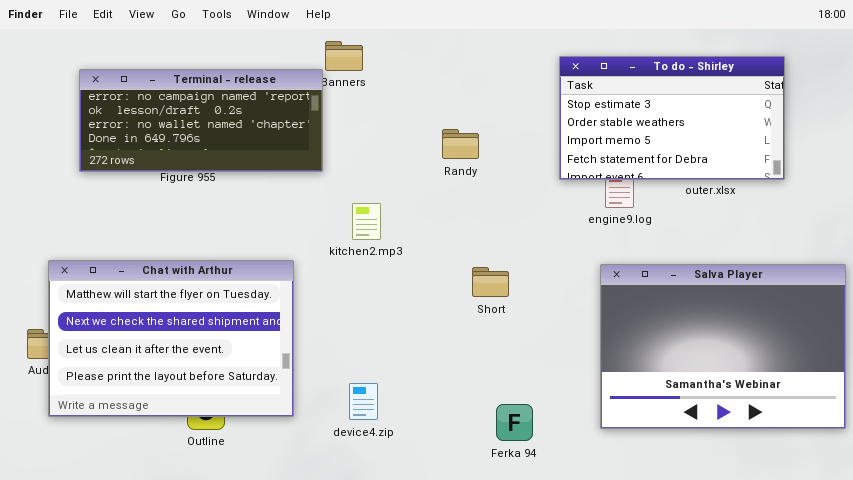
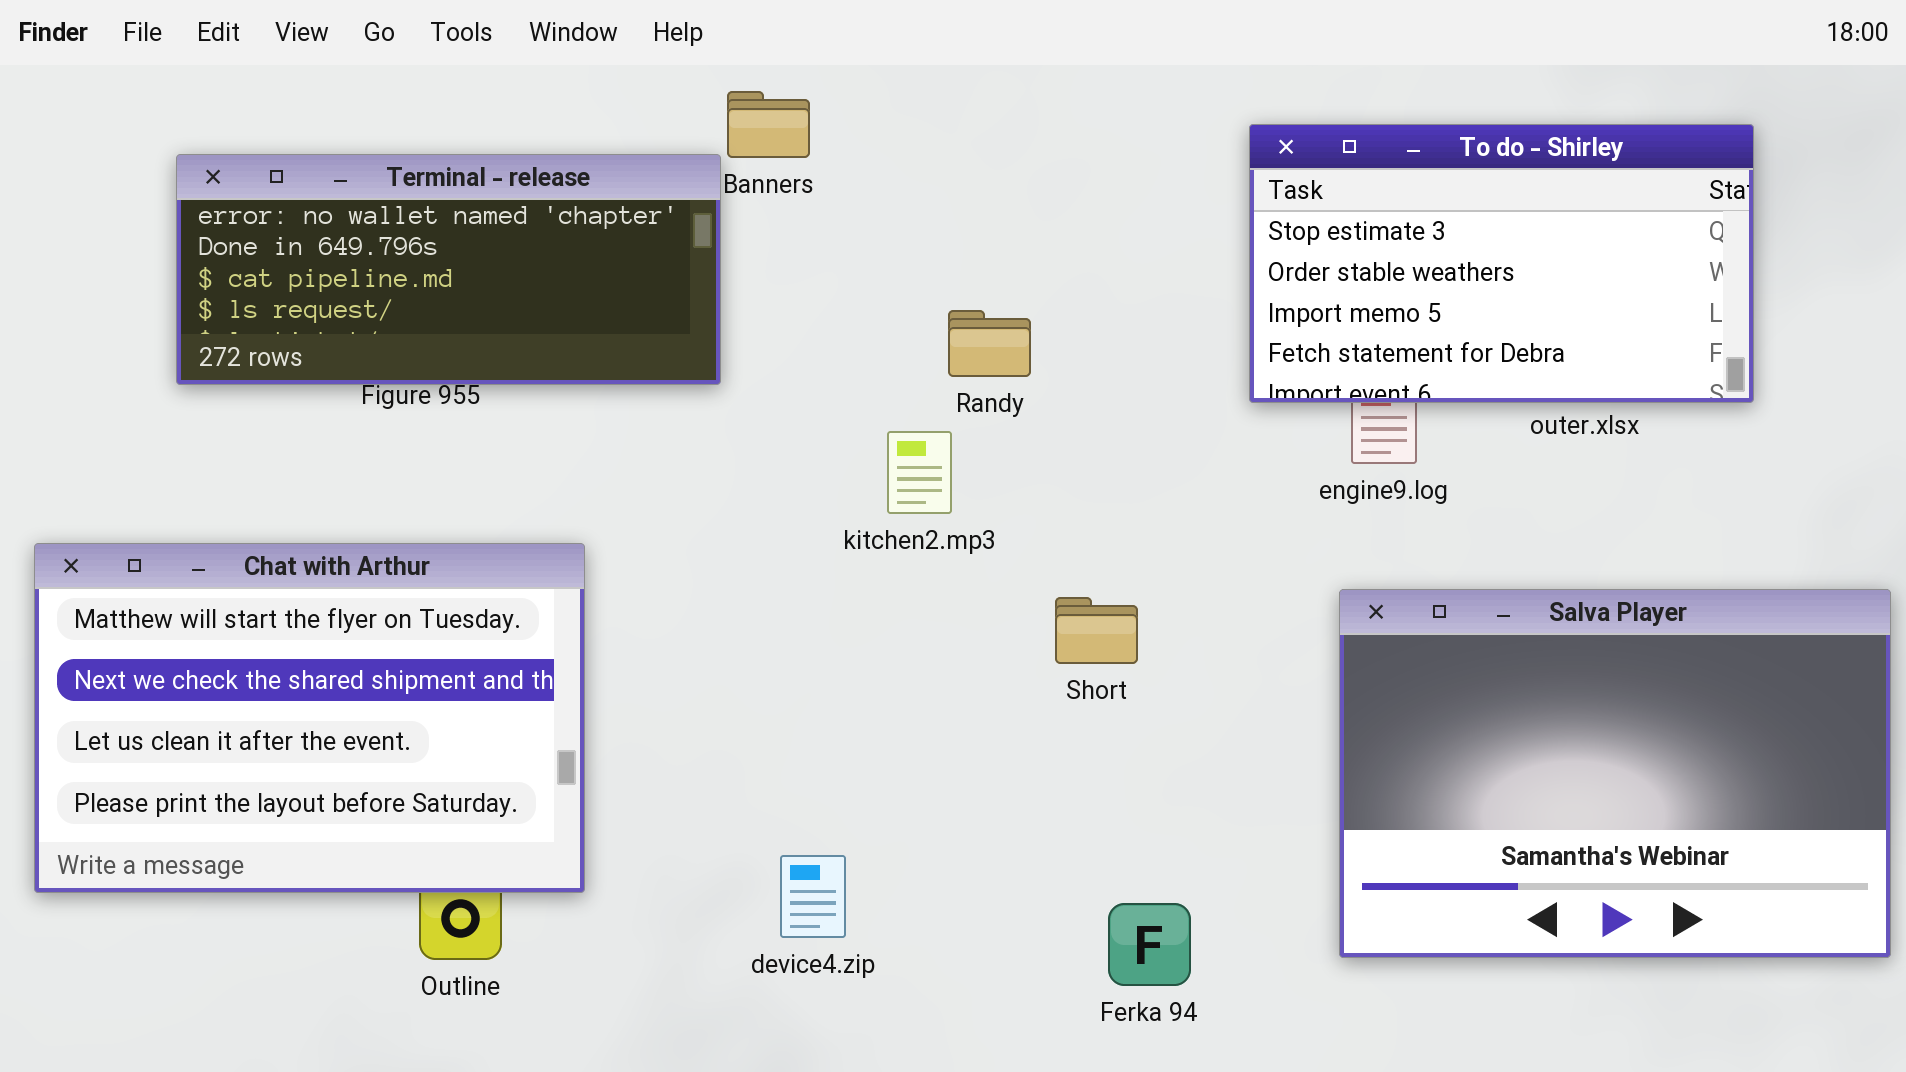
Terminal - release: [79,69,323,172] -> [176,154,721,385], scrolled down 2 rows
Randy: [442,129,479,159] -> [948,310,1031,377], moved
kitchen2.mp3: [352,203,381,240] -> [887,431,952,514], moved
Chat with Arthur: [48,260,294,417] -> [34,543,585,893], moved

